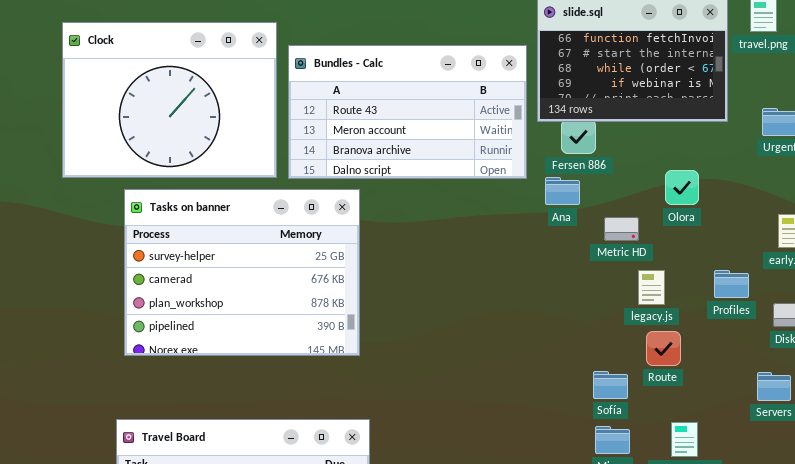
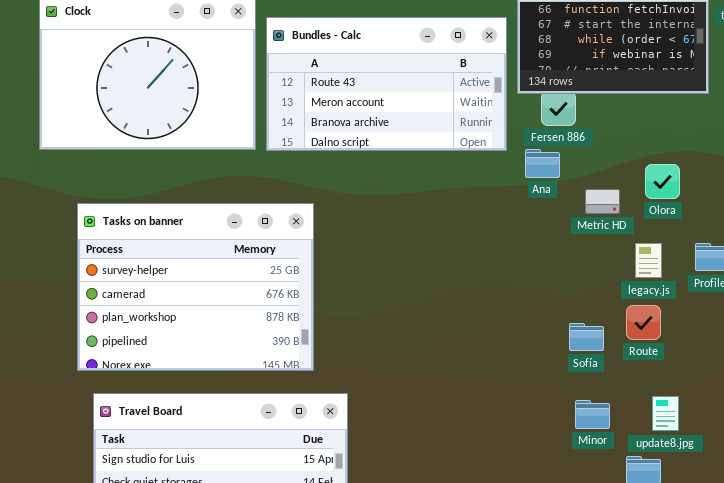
Olora: [665,170,699,205] -> [645,164,680,199], moved
Tasks on banner: [124,189,360,356] -> [77,203,314,371], moved
legacy.js: [638,270,665,305] -> [635,243,662,278], moved
Sofía: [593,371,628,399] -> [569,323,604,351], moved

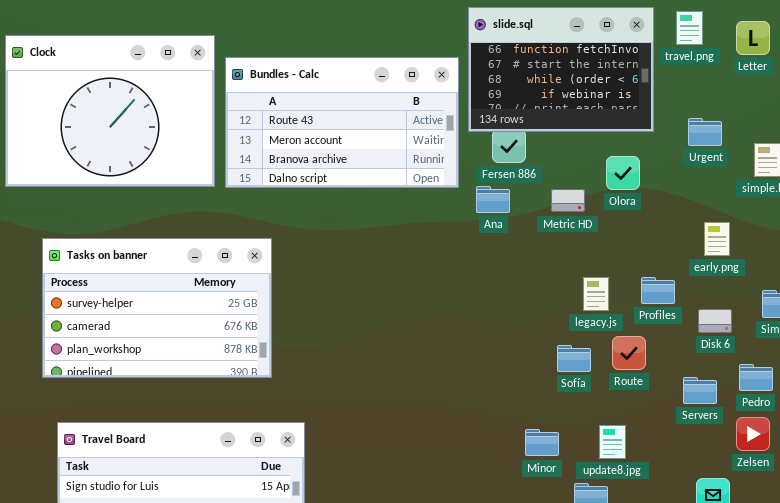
Olora: [645,164,680,199] -> [606,156,640,190], moved
Metric HD: [585,189,620,214] -> [551,189,585,212], moved
Tasks on banner: [77,203,314,371] -> [42,238,272,378], resized
Route: [626,305,661,340] -> [612,336,646,370], moved
Sofía: [569,323,604,351] -> [557,345,591,372], moved

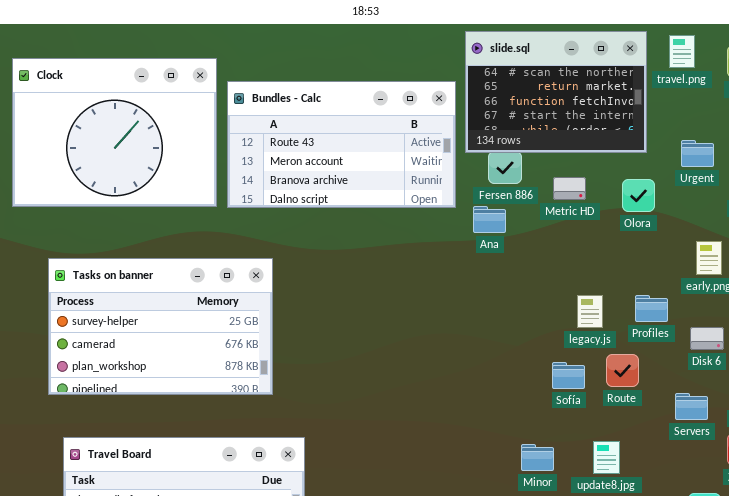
slide.sql: [468,7,654,132] -> [465,31,647,153], scrolled up 2 rows
Olora: [606,156,640,190] -> [622,179,655,212], moved
Metric HD: [551,189,585,212] -> [553,177,586,200], moved

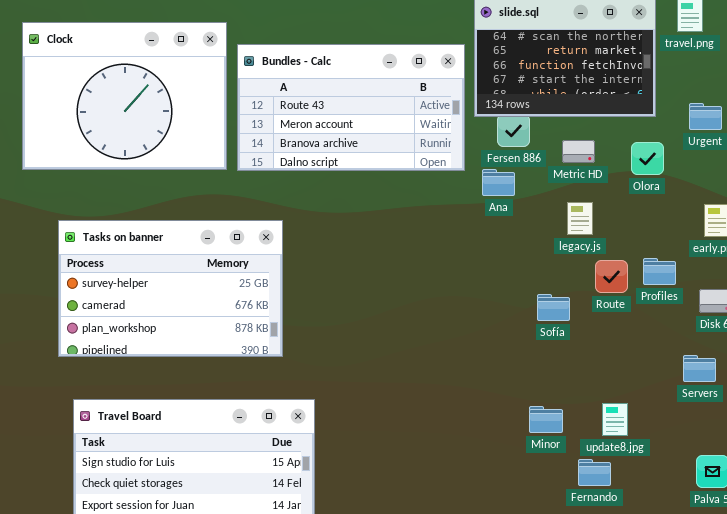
legacy.js: [577,295,603,328] -> [567,202,593,235], moved
Route: [606,354,639,387] -> [595,260,628,293], moved
Sofía: [552,362,585,389] -> [537,294,570,321], moved

